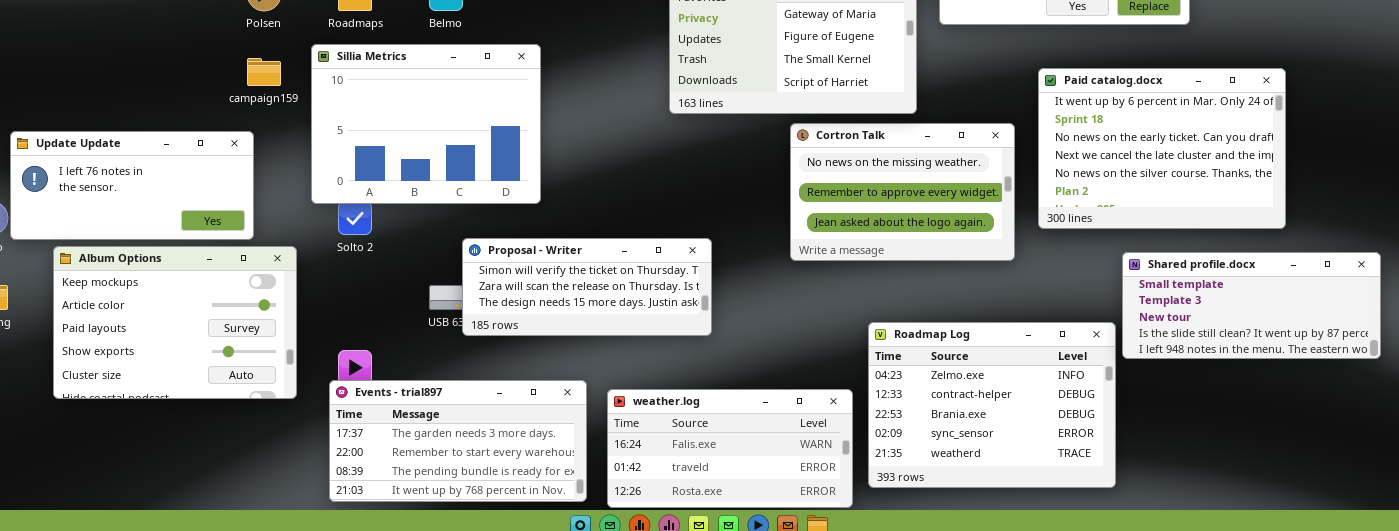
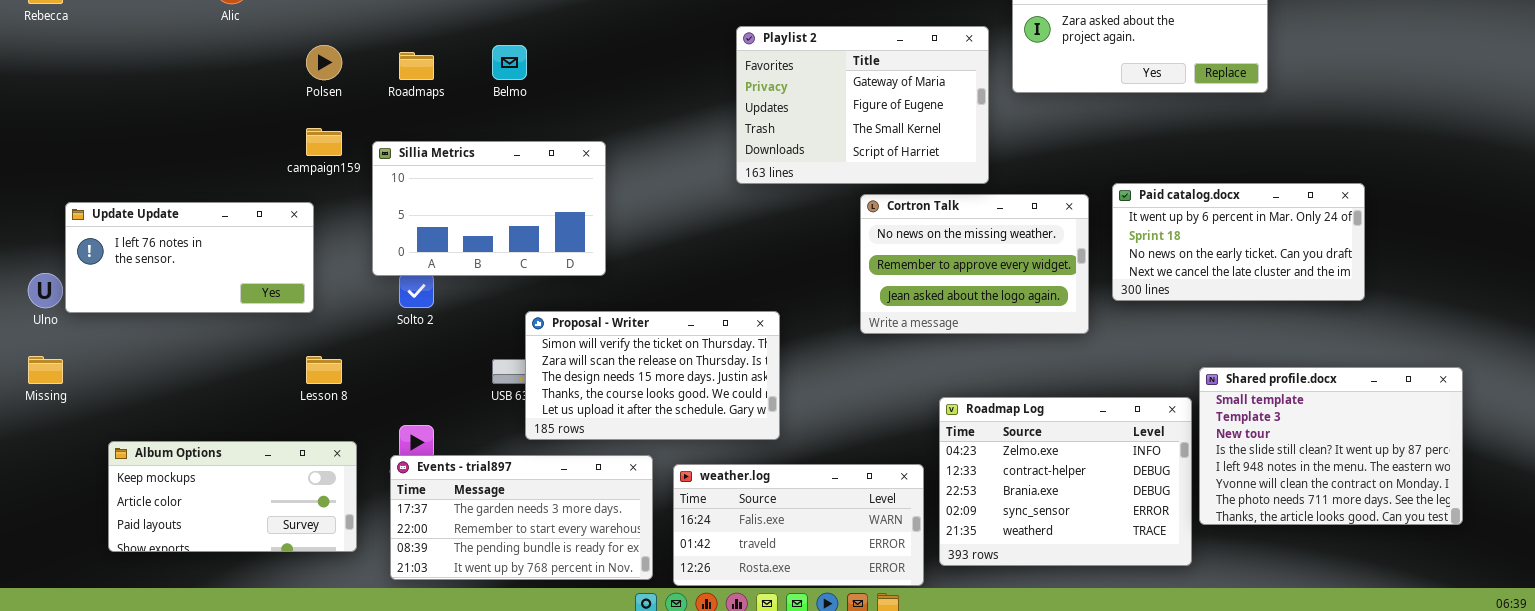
Sillia Metrics: [311,44,541,204] -> [372,141,606,276], resized
Paid catalog.docx: [1038,68,1286,229] -> [1112,183,1365,301], resized
Proposal - Writer: [462,238,712,336] -> [525,311,780,440], resized
Album Options: [53,246,297,399] -> [108,441,357,552], moved, resized
Shared profile.docx: [1122,252,1381,359] -> [1199,367,1463,525], moved, resized

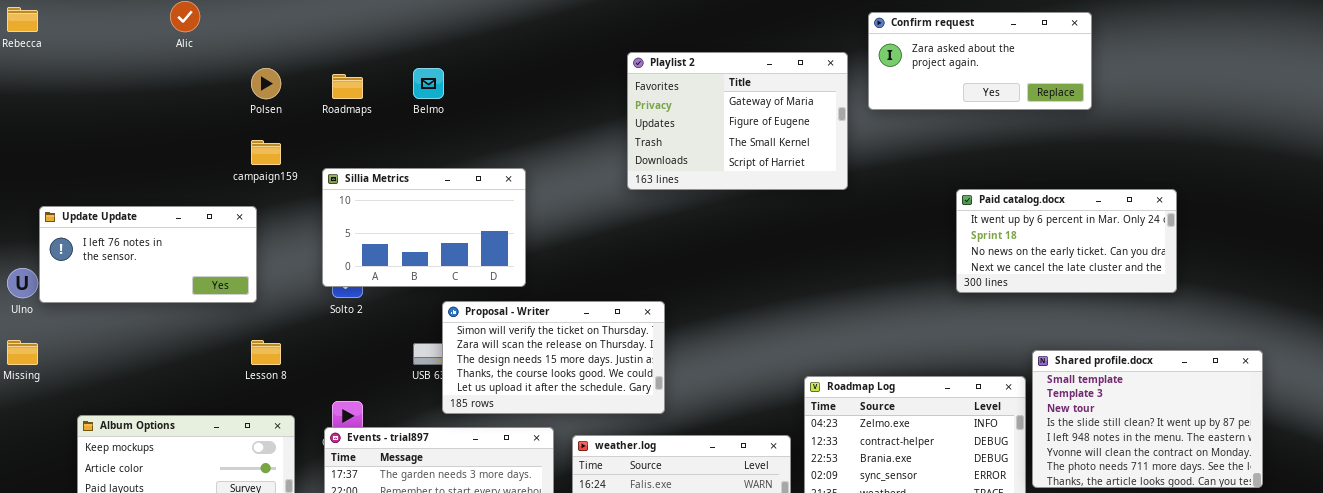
Sillia Metrics: [372,141,606,276] -> [322,168,526,287], moved
Cortron Talk: [860,194,1089,334] -> none, closed

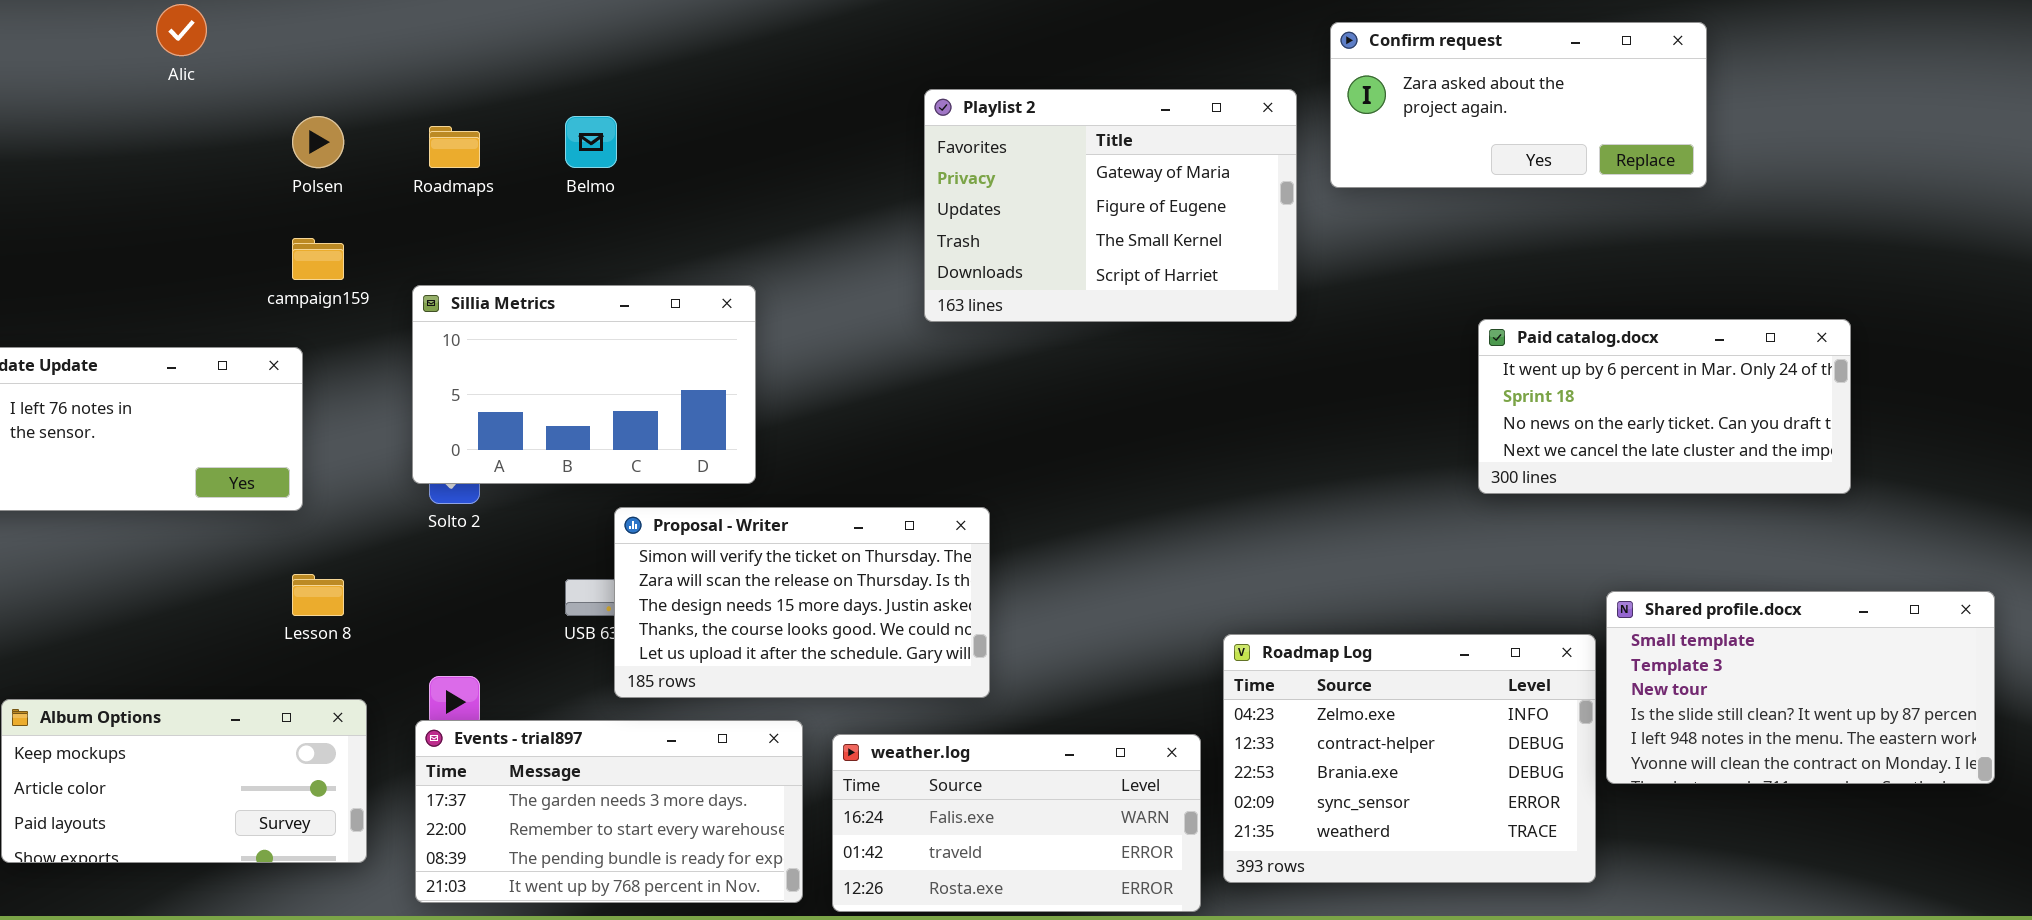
Shared profile.docx: [1032,350,1263,488] -> [1606,591,1995,784], resized

